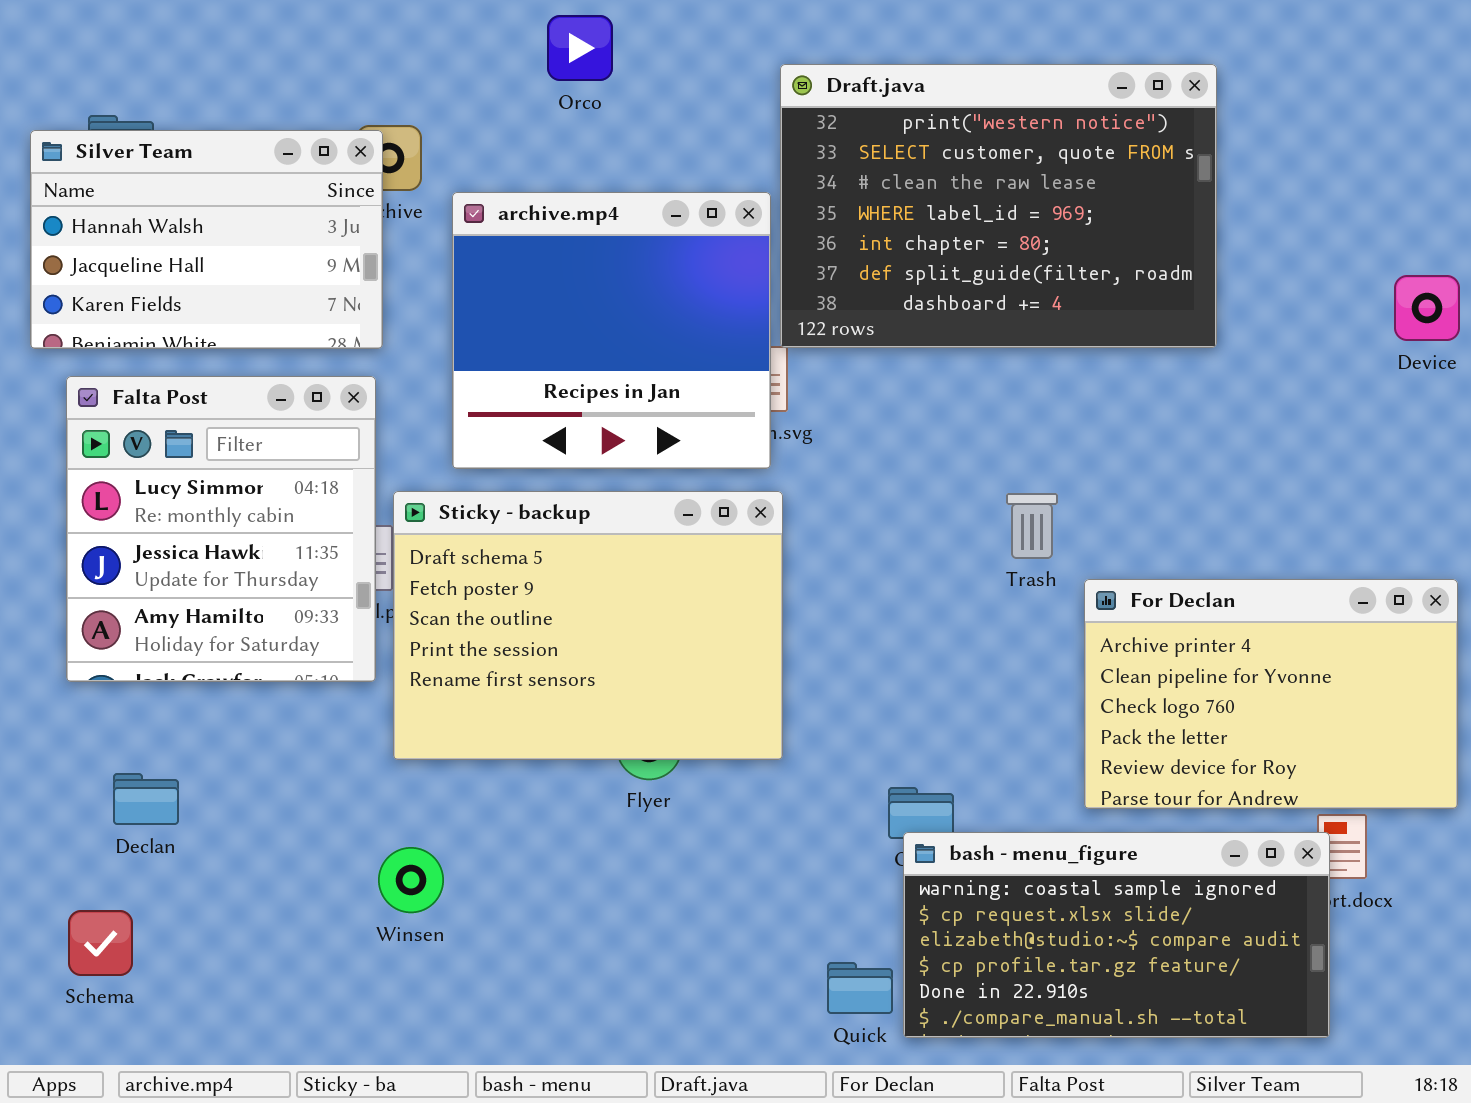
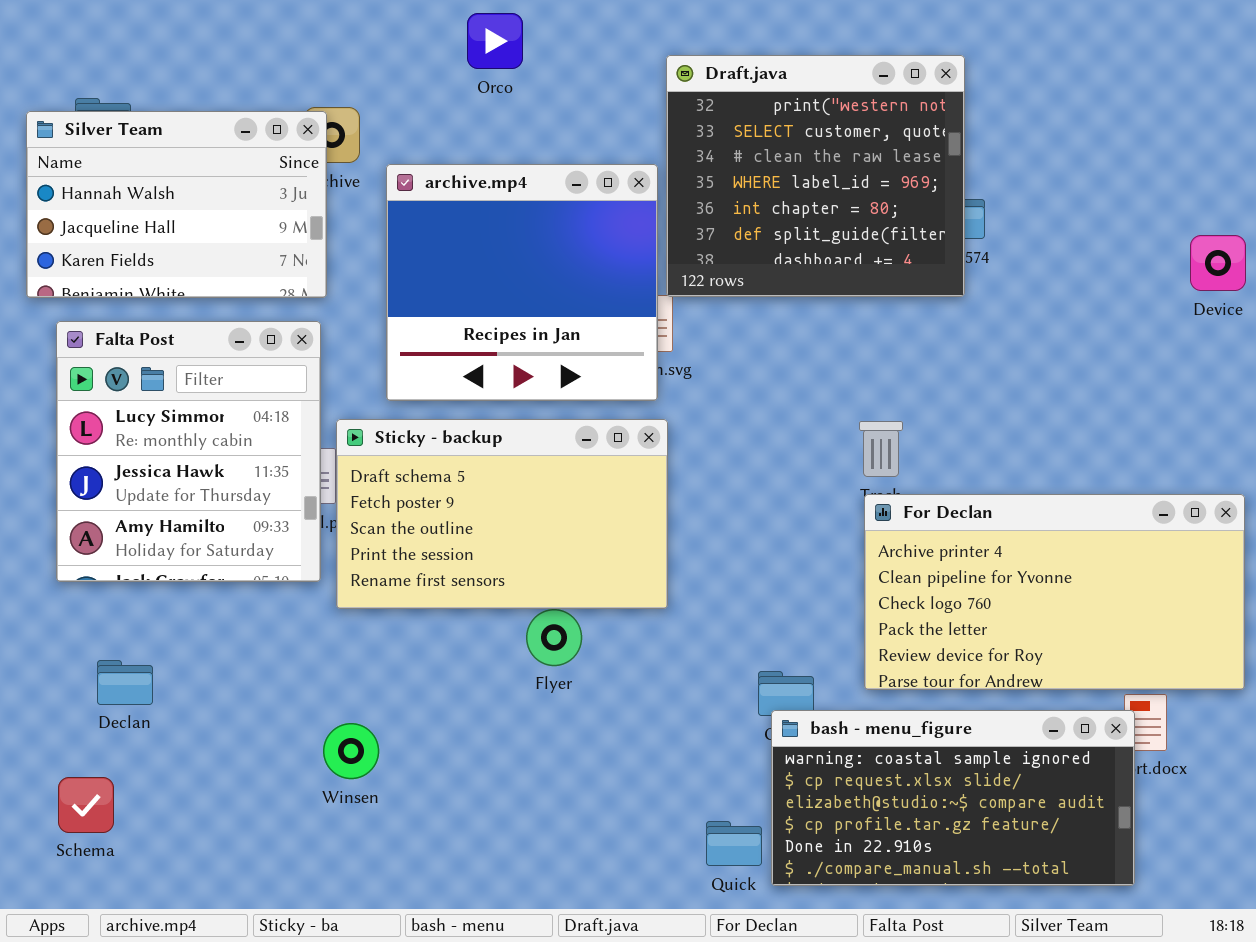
Draft.java: [780,64,1217,348] -> [666,55,965,297], resized
Sticky - backup: [393,491,783,760] -> [336,419,668,609], resized
For Declan: [1084,579,1458,809] -> [864,494,1245,690], resized

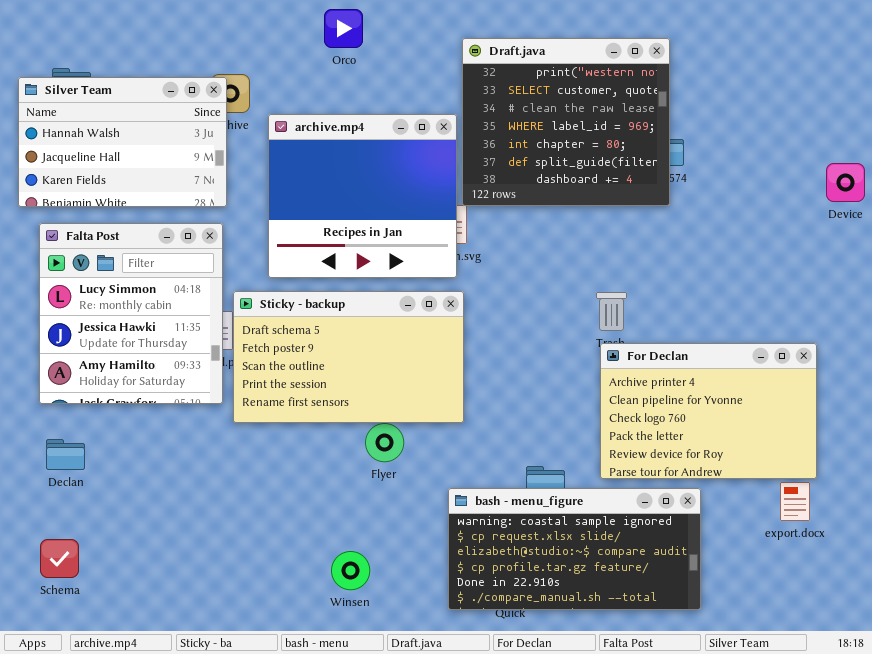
For Declan: [864,494,1245,690] -> [600,343,817,479], resized
Declan: [97,660,153,705] -> [46,439,85,470], moved
bash - menu_figure: [771,710,1135,886] -> [448,488,701,610], moved
Winsen: [323,723,379,779] -> [331,551,370,590], moved

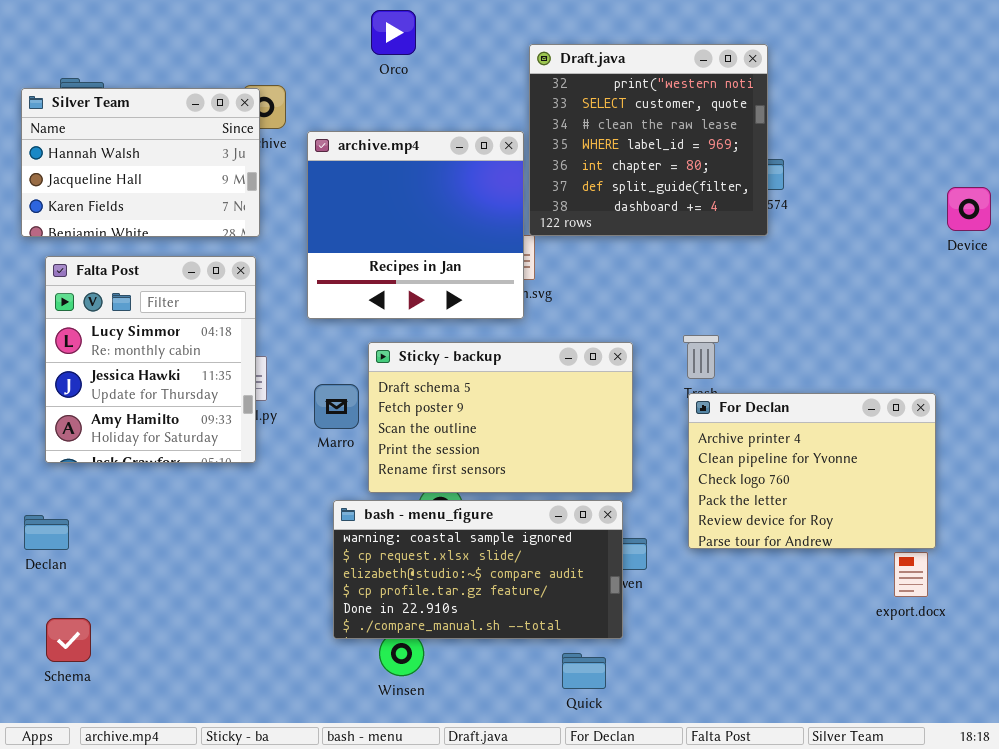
Sticky - backup: [233,291,464,423] -> [368,342,633,493], moved
Declan: [46,439,85,470] -> [24,515,69,550], moved
bash - menu_figure: [448,488,701,610] -> [333,500,623,639], moved

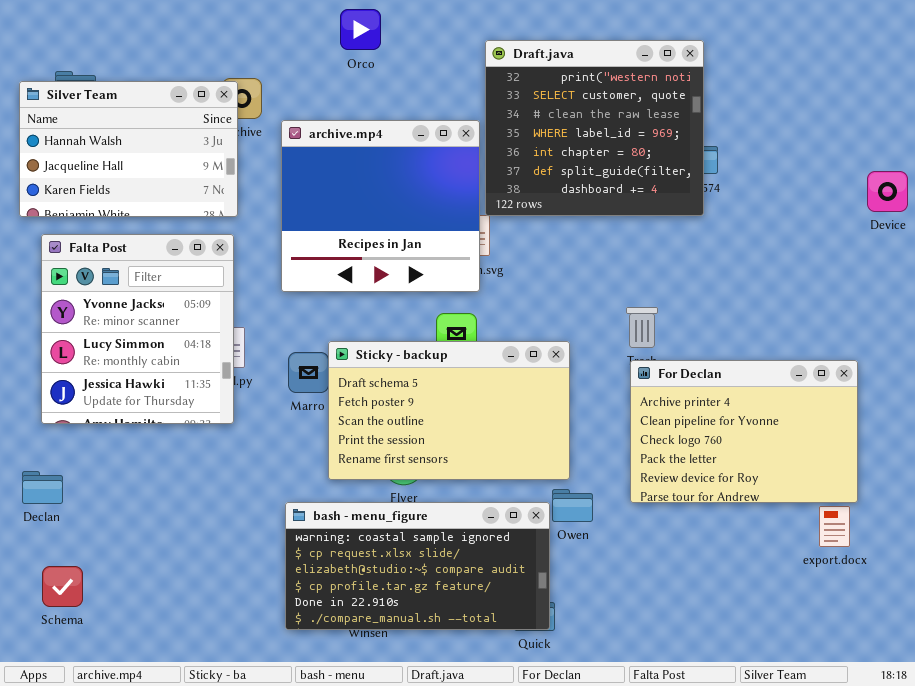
Falta Post: [45,256,256,463] -> [41,234,234,424], scrolled up 1 row
Sticky - backup: [368,342,633,493] -> [328,341,570,480], moved
bash - menu_figure: [333,500,623,639] -> [285,502,550,630], moved

